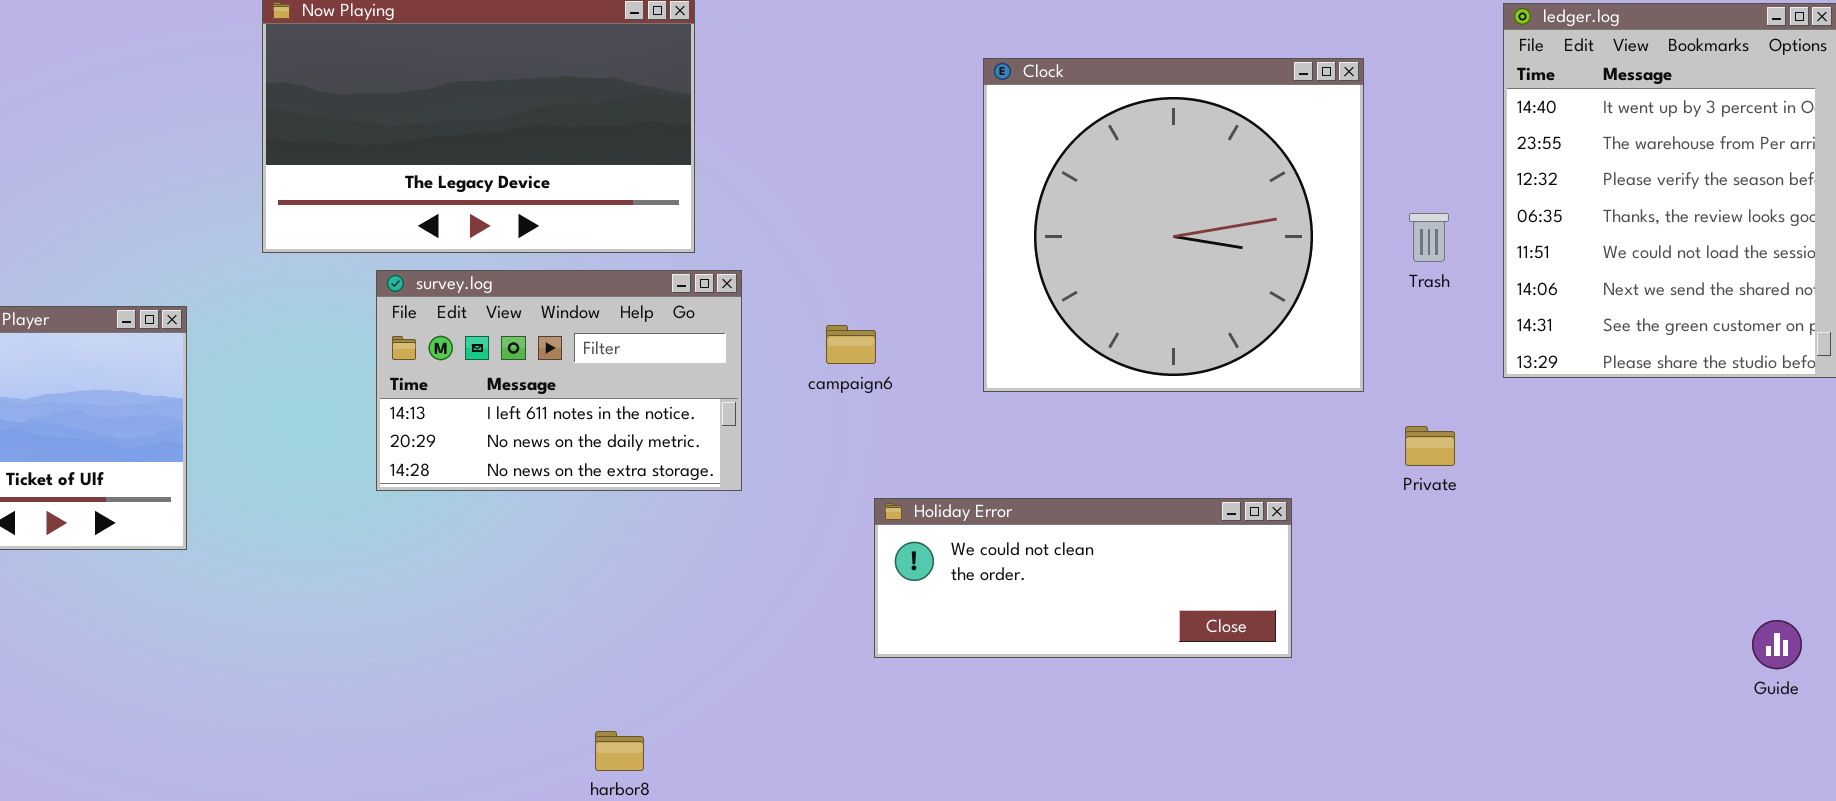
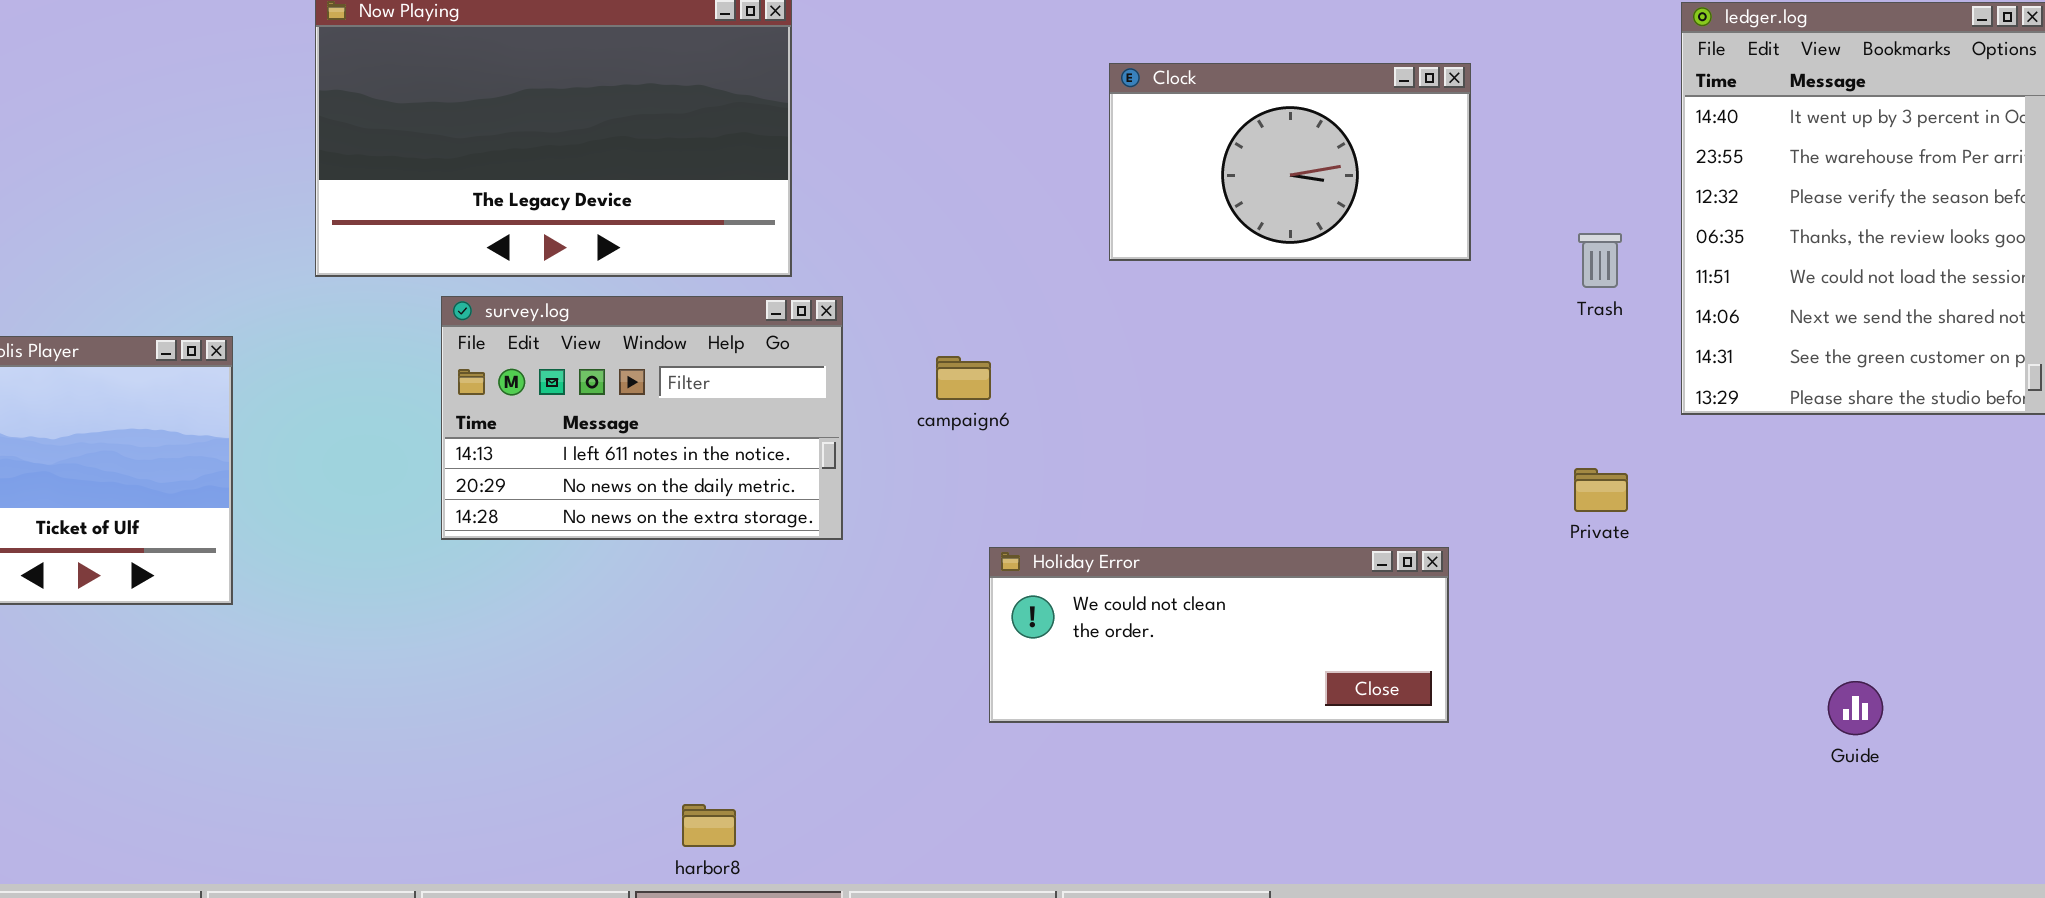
Clock: [983,58,1364,392] -> [1109,63,1471,261], resized
Guide: [1752,620,1802,669] -> [1828,681,1883,735], moved

